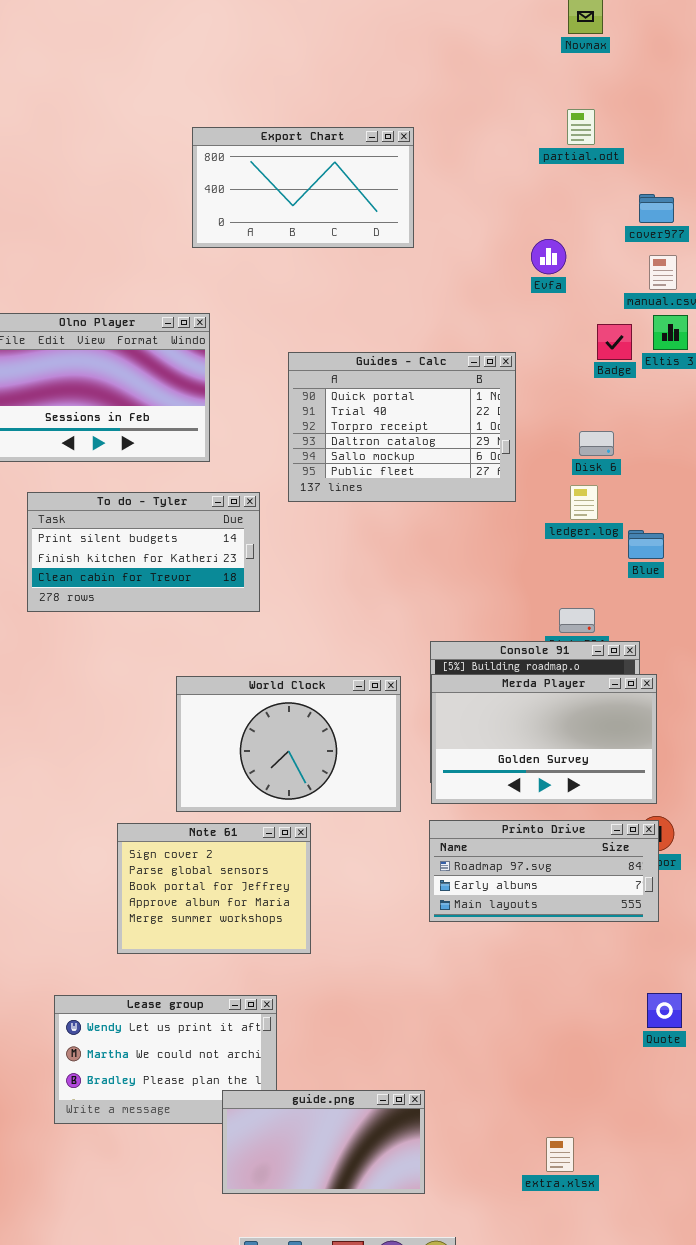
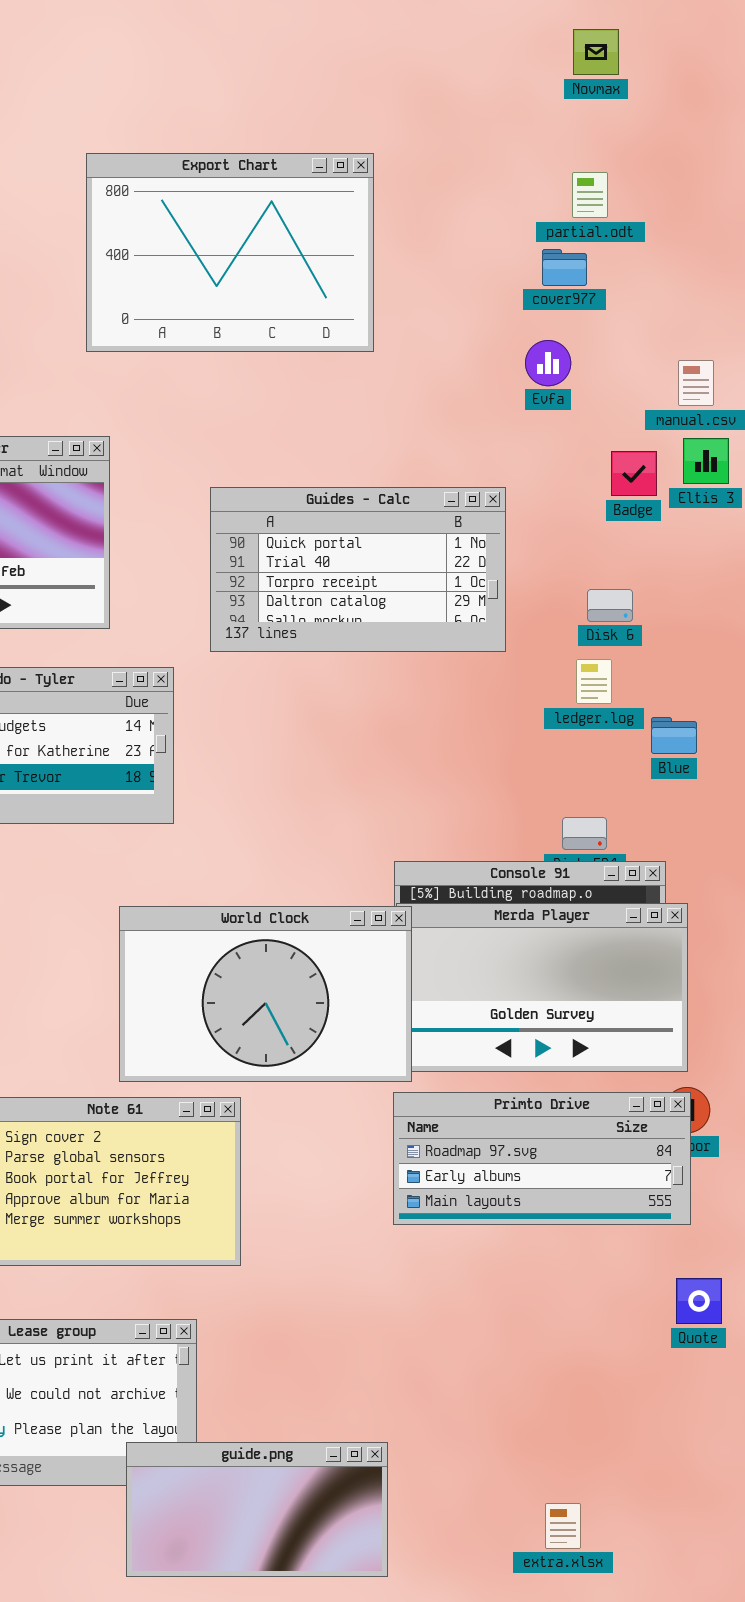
Export Chart: [192,127,414,248] -> [86,153,374,352], resized
cover977: [639,194,674,223] -> [542,249,587,286], moved
Guides - Calc: [288,352,516,502] -> [210,487,506,652], resized
World Clock: [176,676,401,812] -> [119,906,412,1082], moved
Quote: [647,993,682,1028] -> [676,1278,722,1324], moved

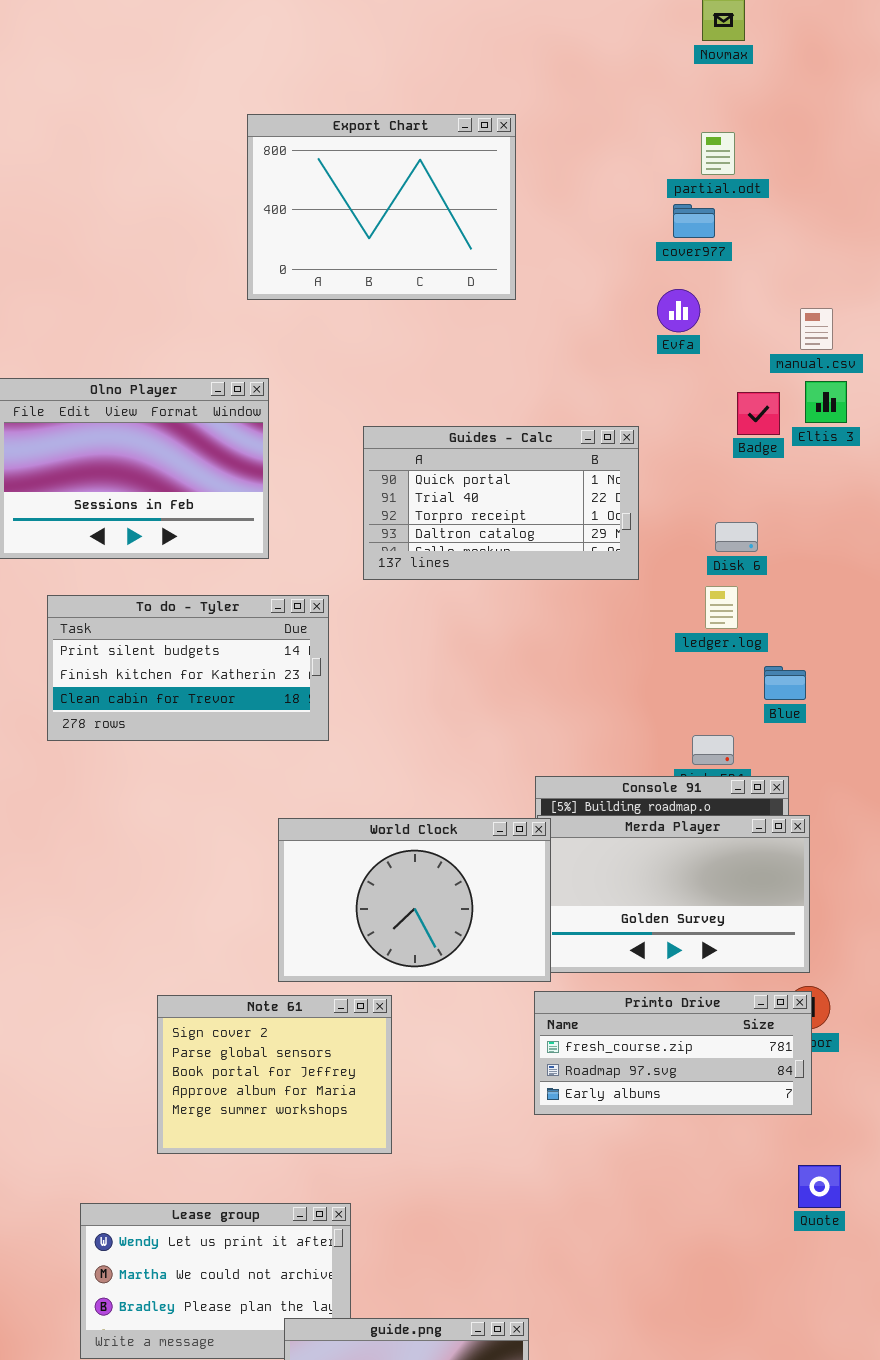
Blue: [651,717,697,754] -> [764,666,806,700], moved
Primto Drive: [393,1092,691,1225] -> [534,991,812,1115], scrolled up 1 row

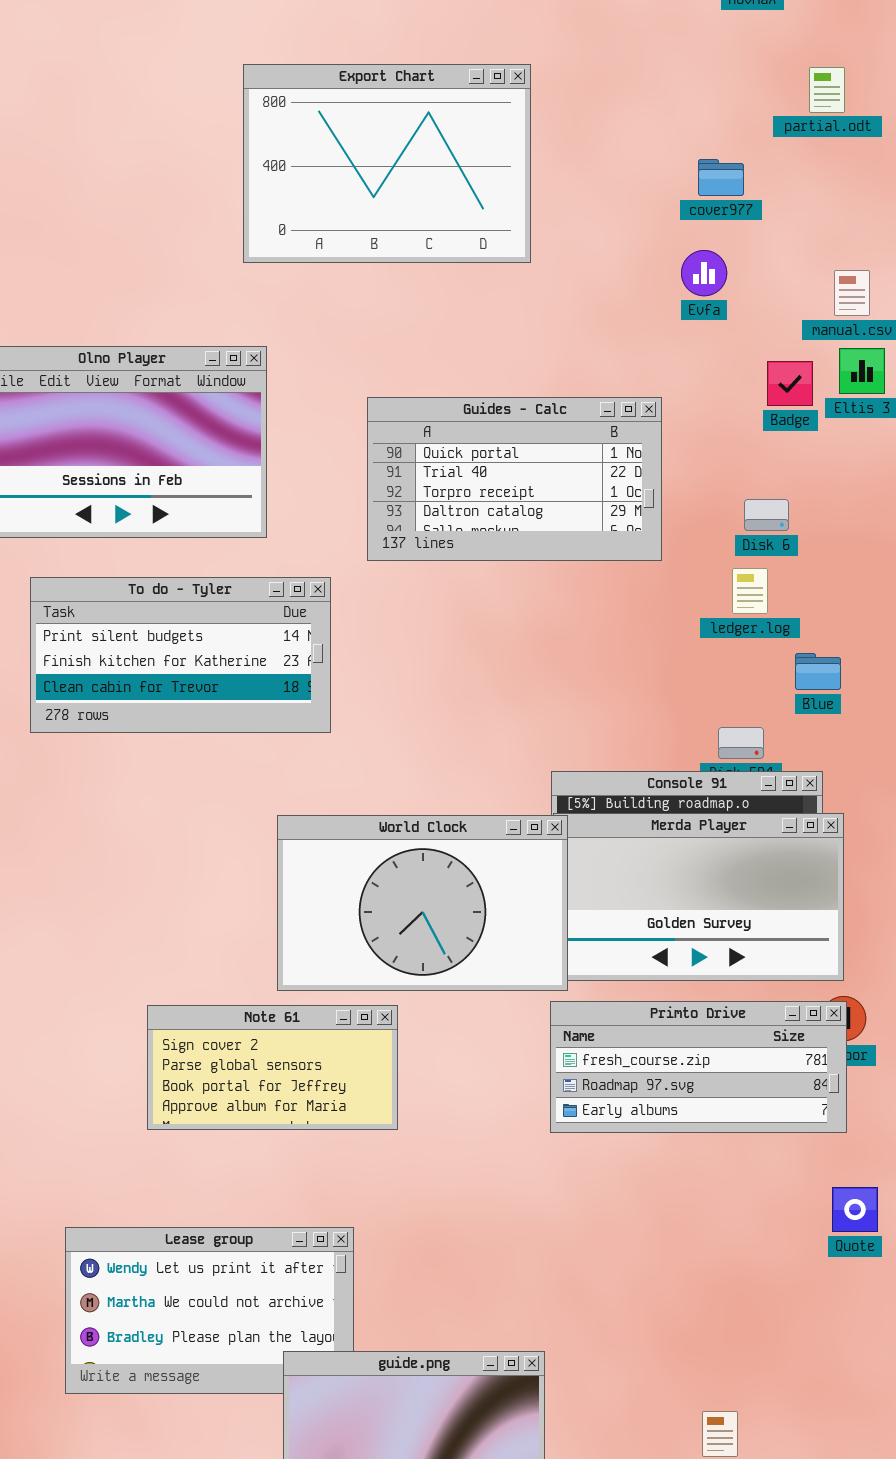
partial.odt: [701,132,735,175] -> [809,67,845,113], moved
Note 61: [157,995,392,1154] -> [147,1005,398,1130], resized

